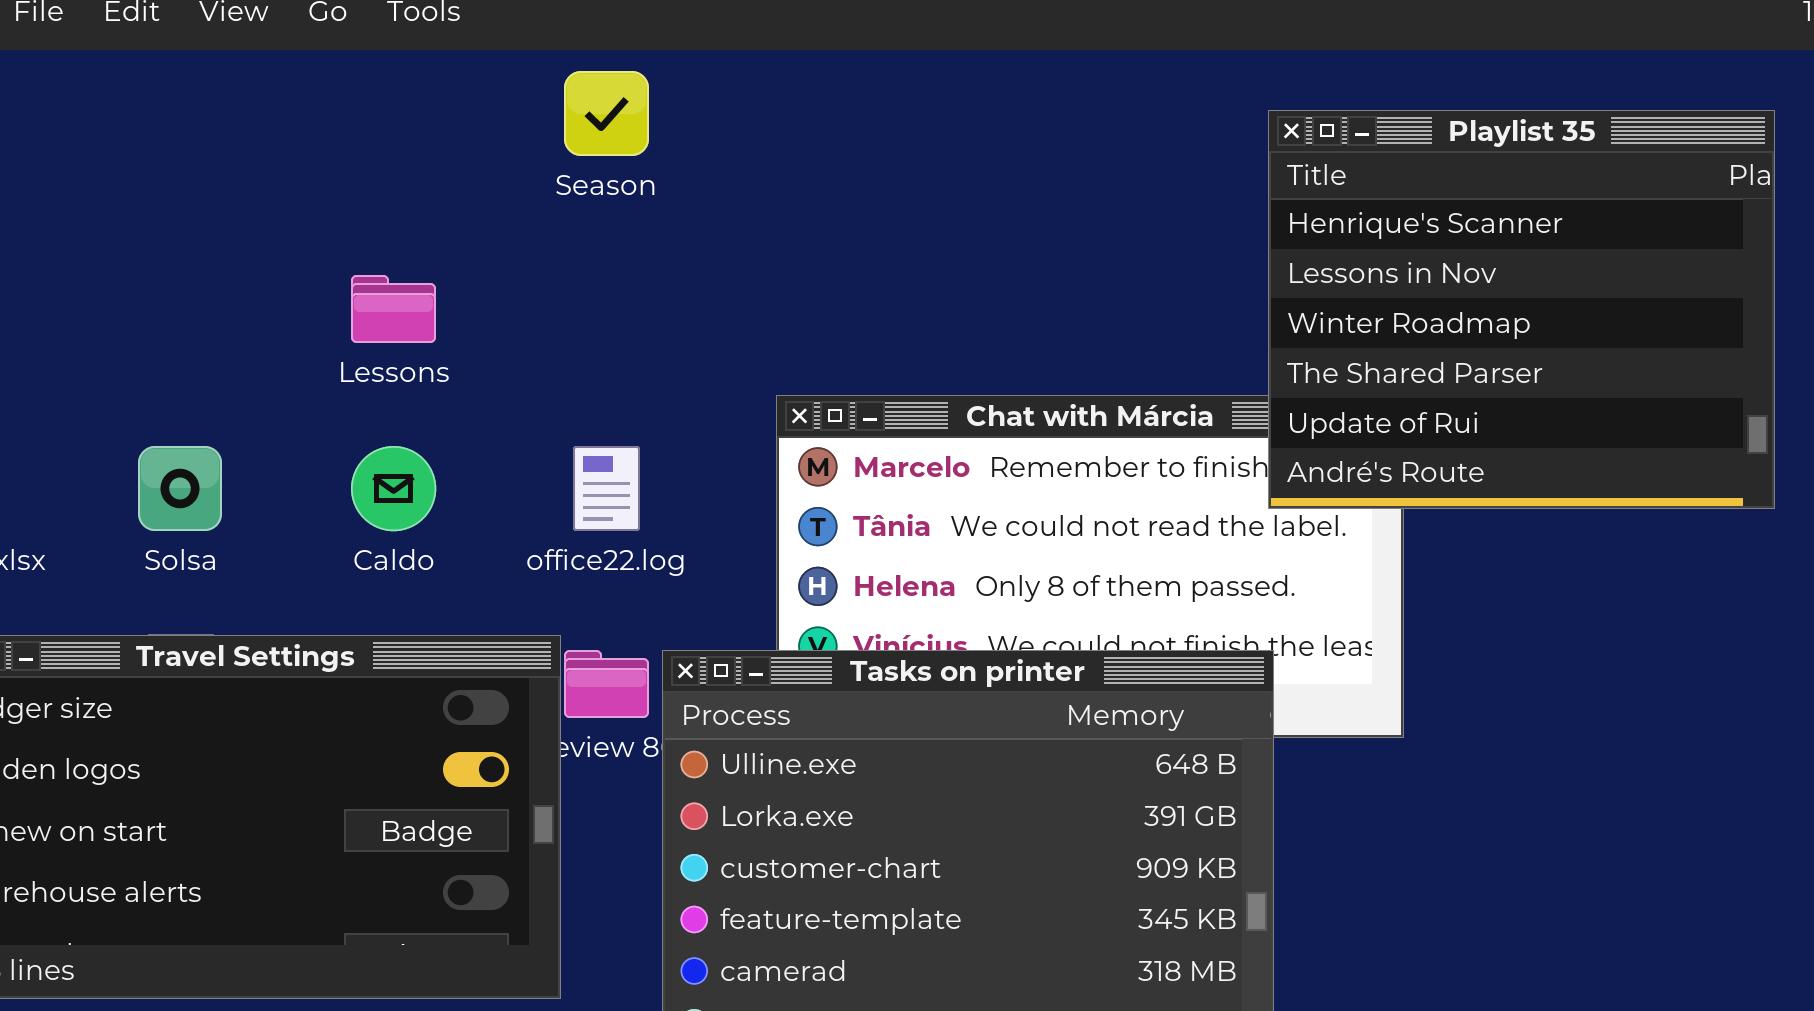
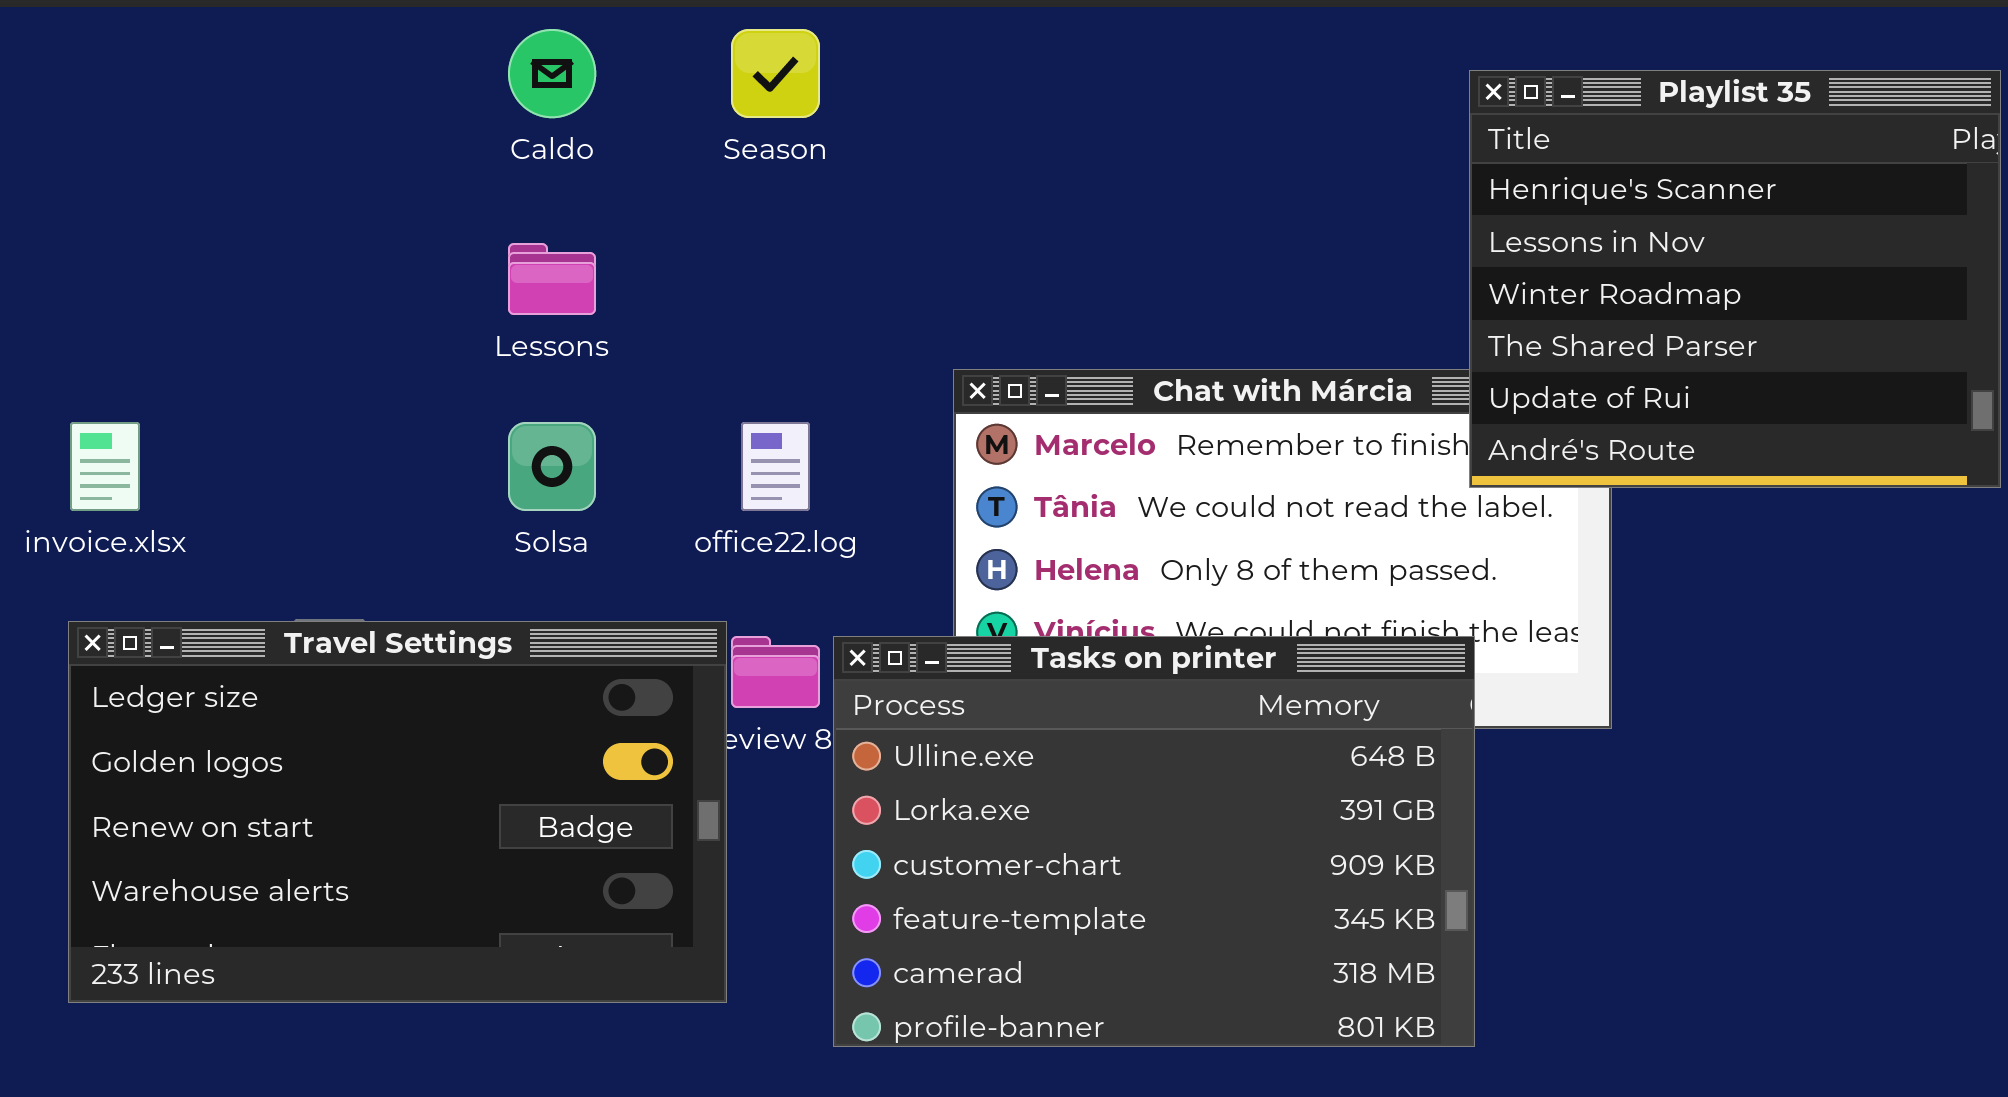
Solsa: [138,446,222,531] -> [508,422,596,511], moved
Caldo: [351,446,436,531] -> [508,29,596,118], moved

